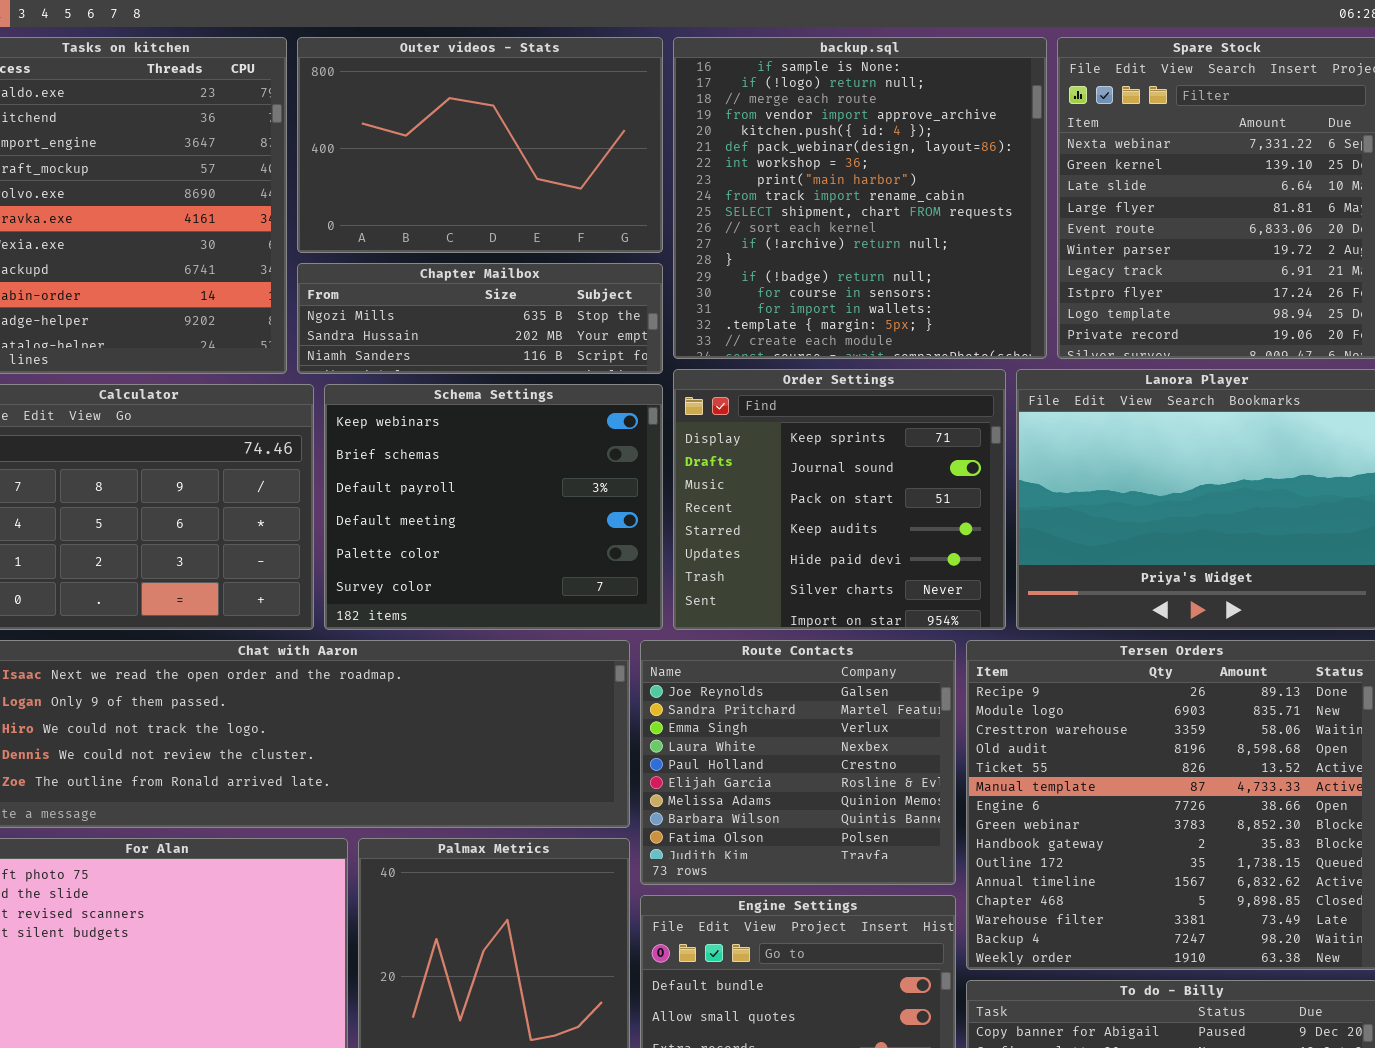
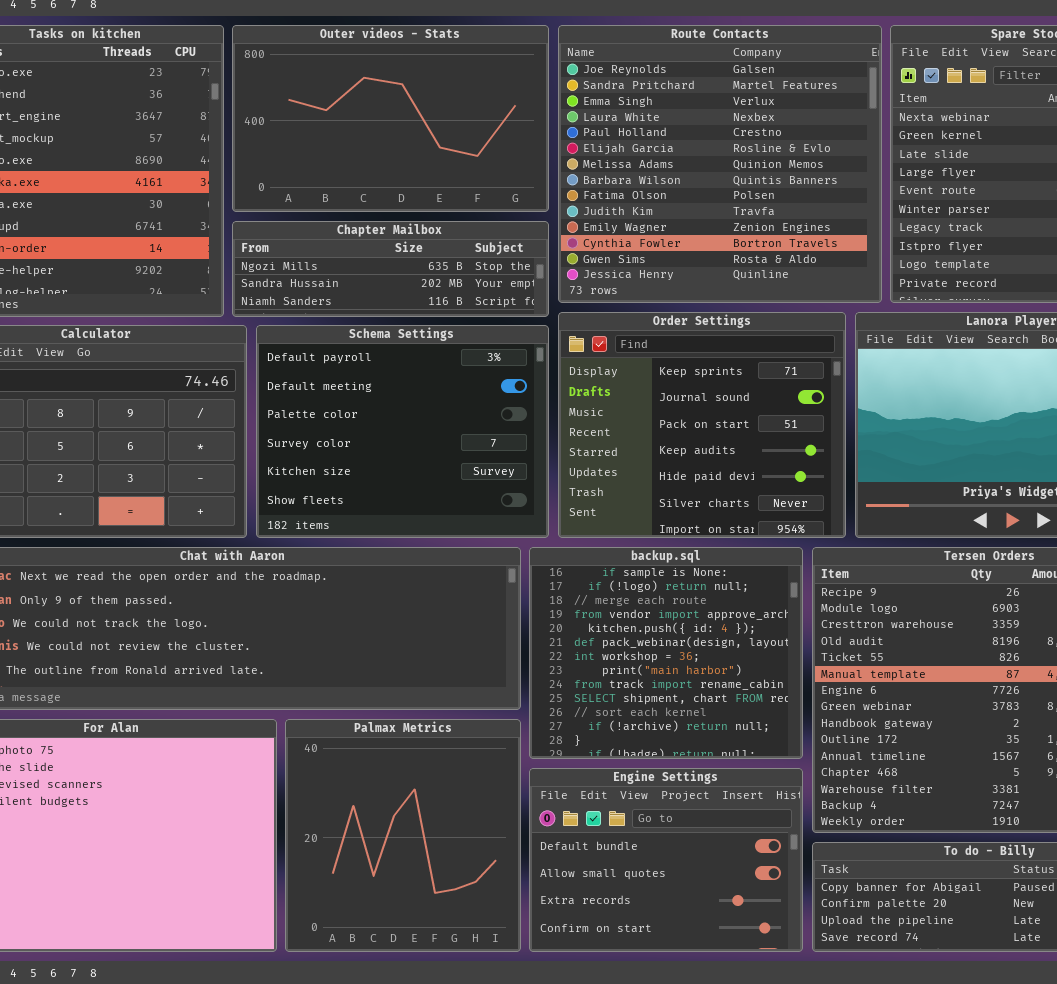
backup.sql: [673,37,1047,359] -> [529,547,803,759], moved, resized
Schema Settings: [324,384,663,630] -> [256,325,549,538], scrolled down 2 rows
Route Contacts: [640,640,956,885] -> [558,25,882,303], moved, resized

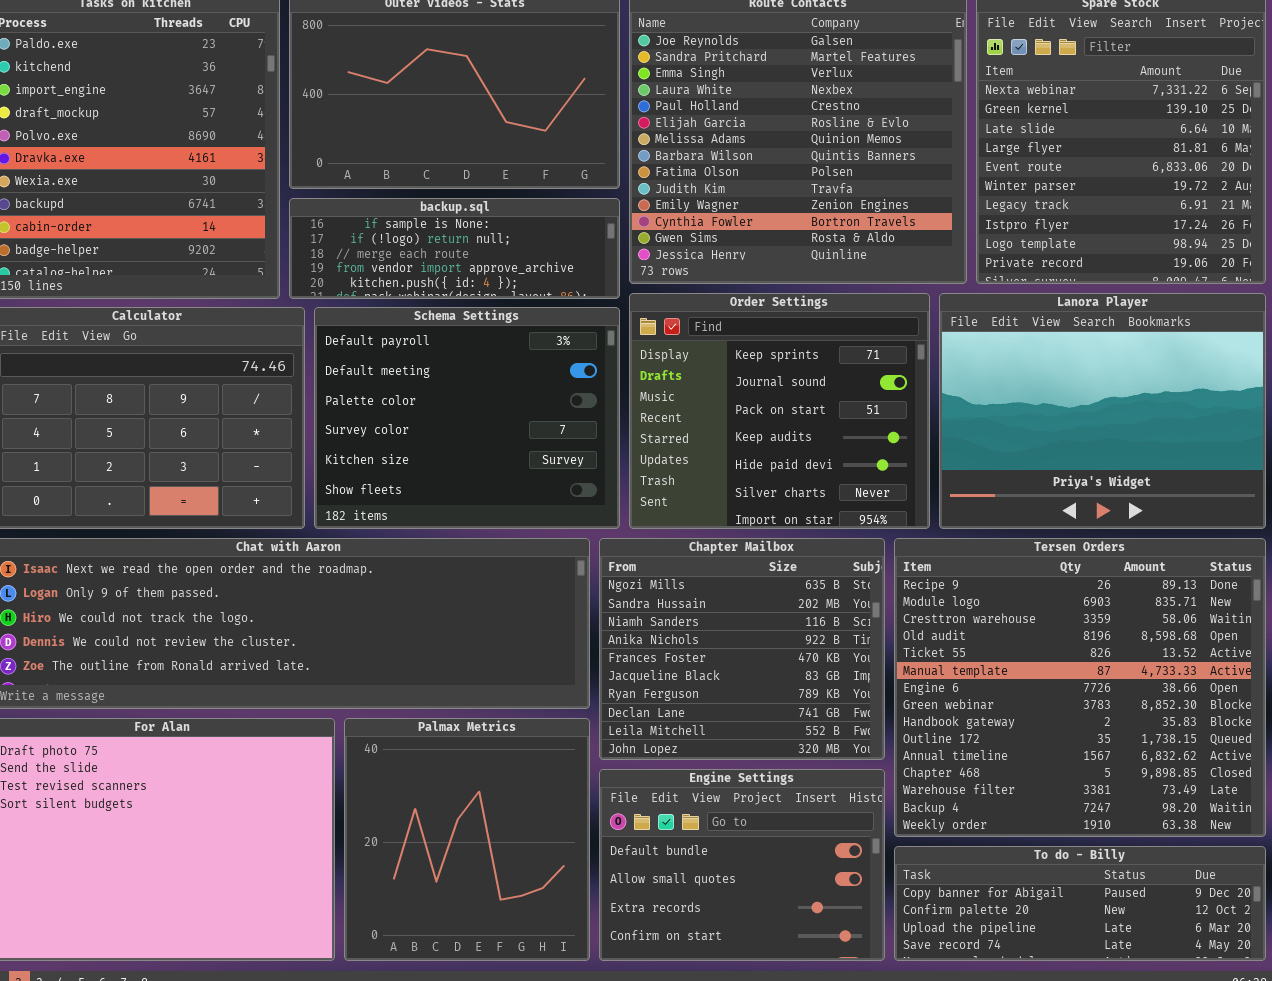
Chapter Mailbox: [232,221,549,317] -> [599,538,885,760], moved, resized
backup.sql: [529,547,803,759] -> [289,198,620,299], moved, resized

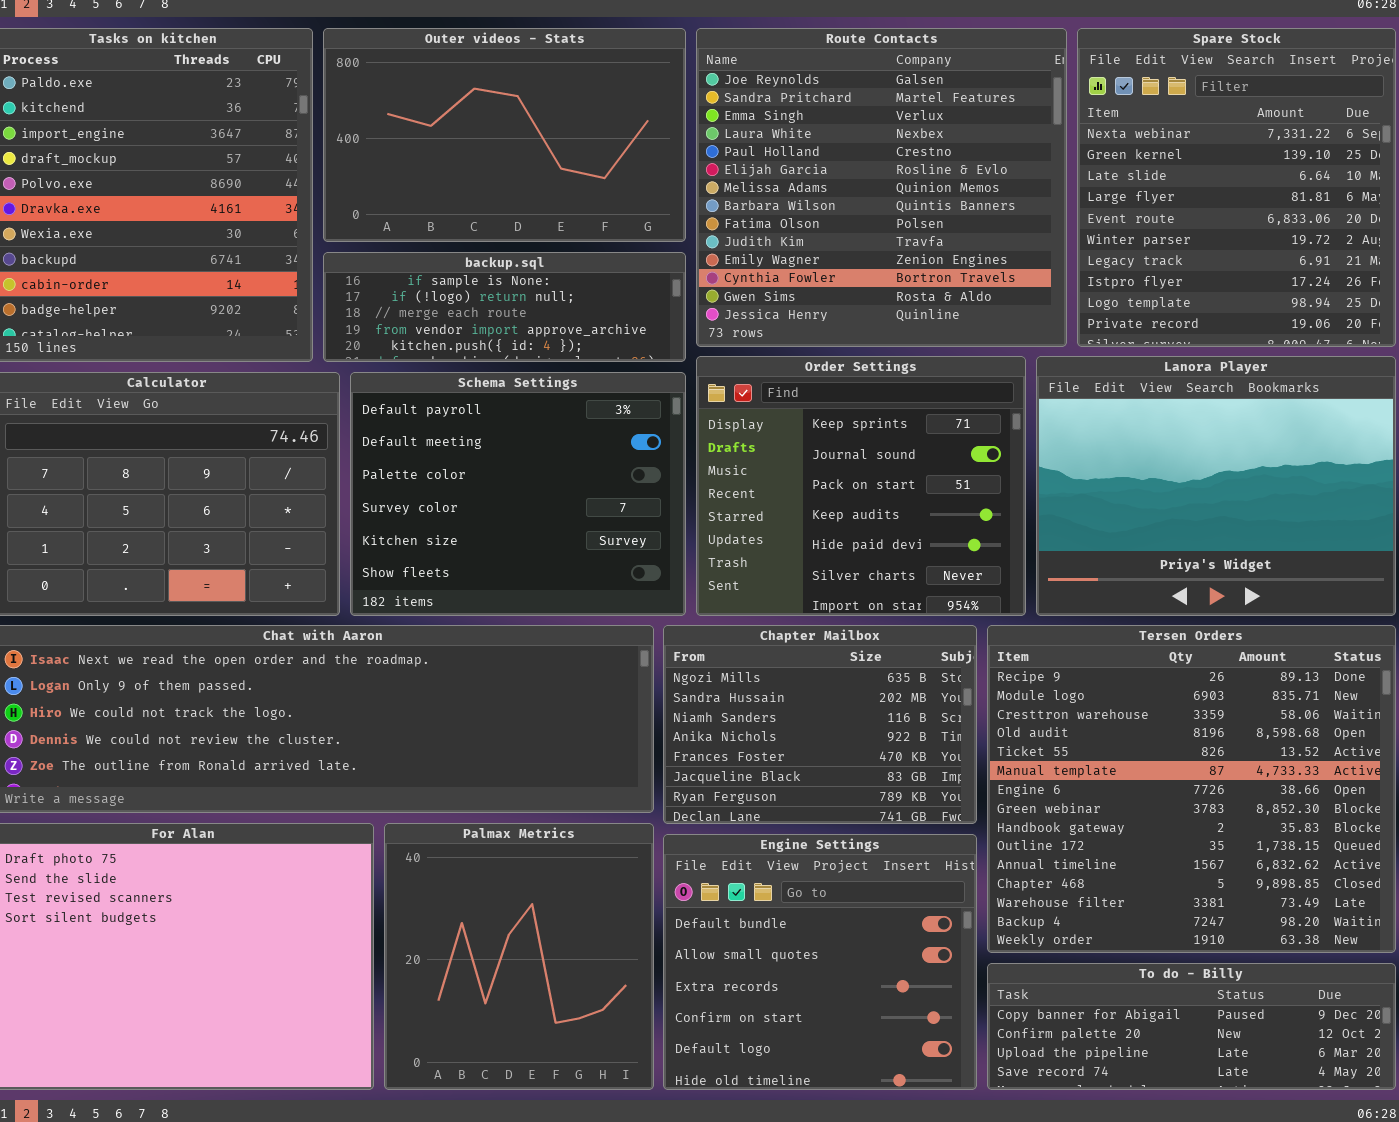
Chapter Mailbox: [599,538,885,760] -> [663,625,977,824], resized
Engine Settings: [599,769,885,961] -> [663,834,977,1090], resized

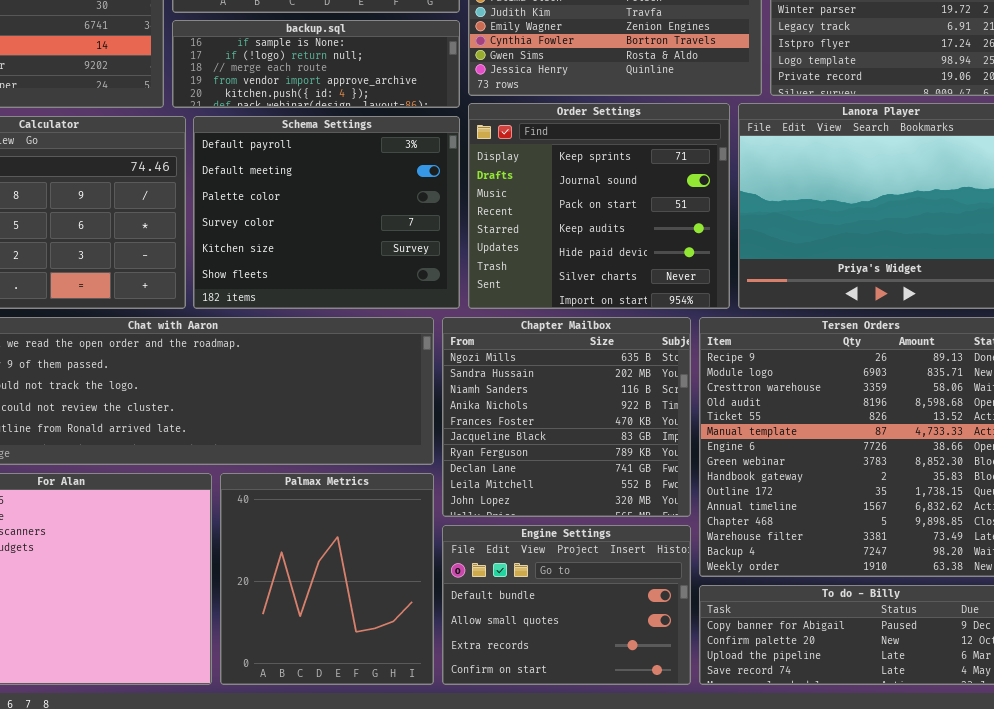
Chapter Mailbox: [663,625,977,824] -> [442,317,691,517], resized
Engine Settings: [663,834,977,1090] -> [442,525,691,685], resized

